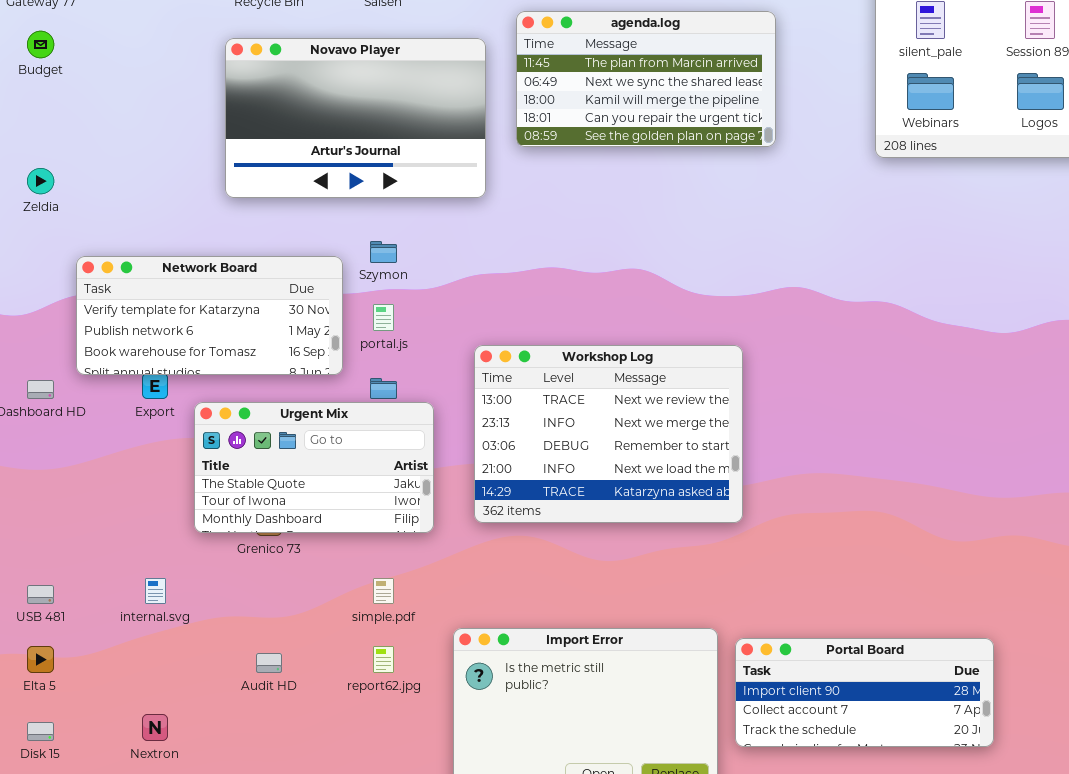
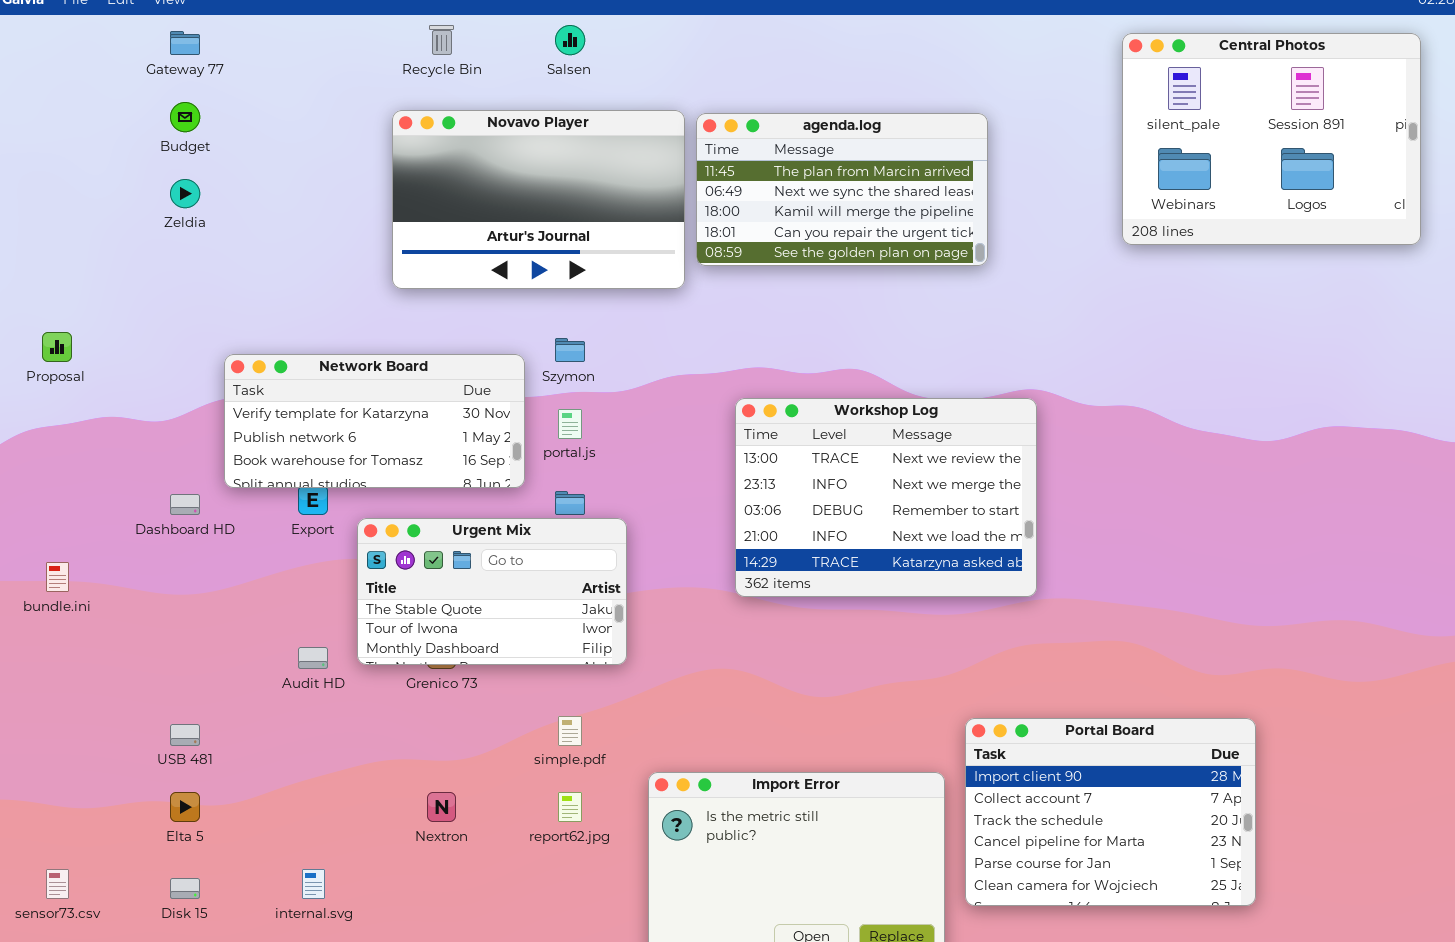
agenda.log: [516,11,776,147] -> [696,113,988,266], moved
Zeldia: [27,168,54,194] -> [170,179,200,208], moved
Workshop Log: [474,345,743,523] -> [735,398,1037,597], moved
internal.svg: [145,578,166,604] -> [302,869,325,899], moved
Portal Board: [735,638,994,747] -> [965,718,1256,906], resized
Audit HD: [256,653,282,673] -> [298,647,328,669], moved
Nextron: [142,714,168,741] -> [427,792,456,822], moved

